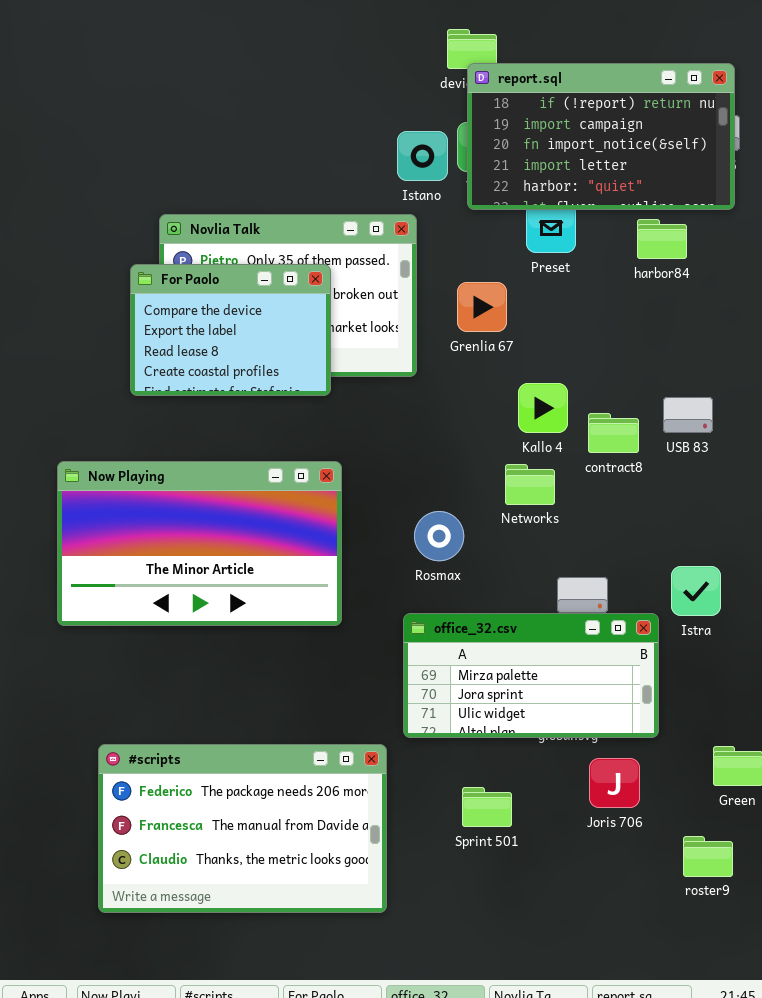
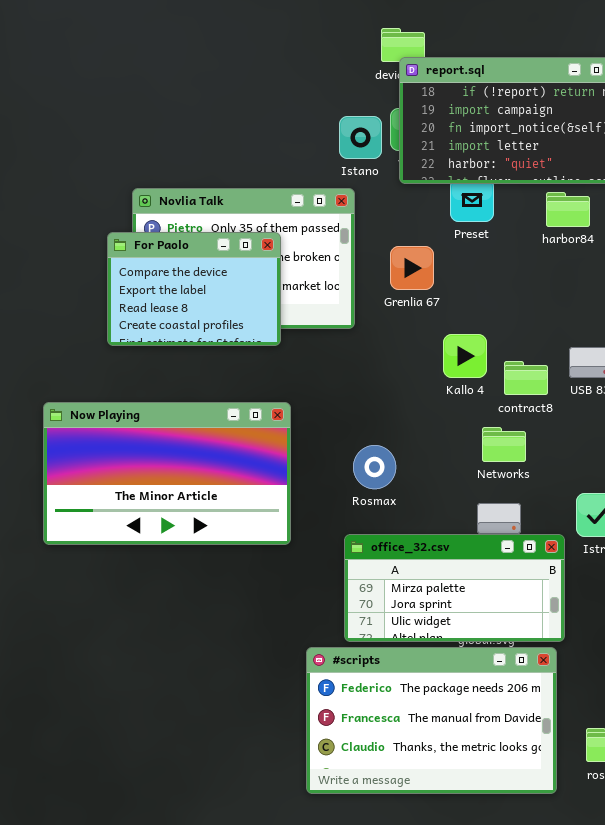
Networks: [505,464,555,505] -> [482,427,526,462], moved
#scripts: [98,744,387,913] -> [306,647,557,794], moved

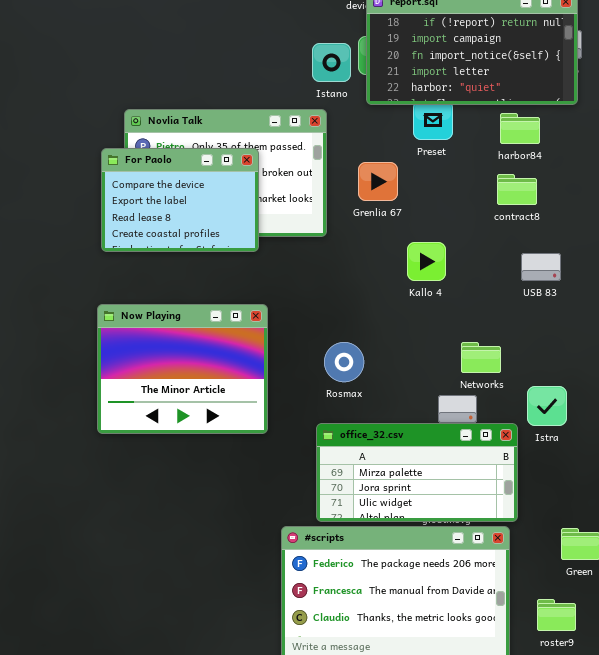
contract8: [504,361,548,395] -> [497,174,537,205], moved
Now Playing: [43,402,291,545] -> [97,304,268,434], resized
Networks: [482,427,526,462] -> [461,342,501,373], moved

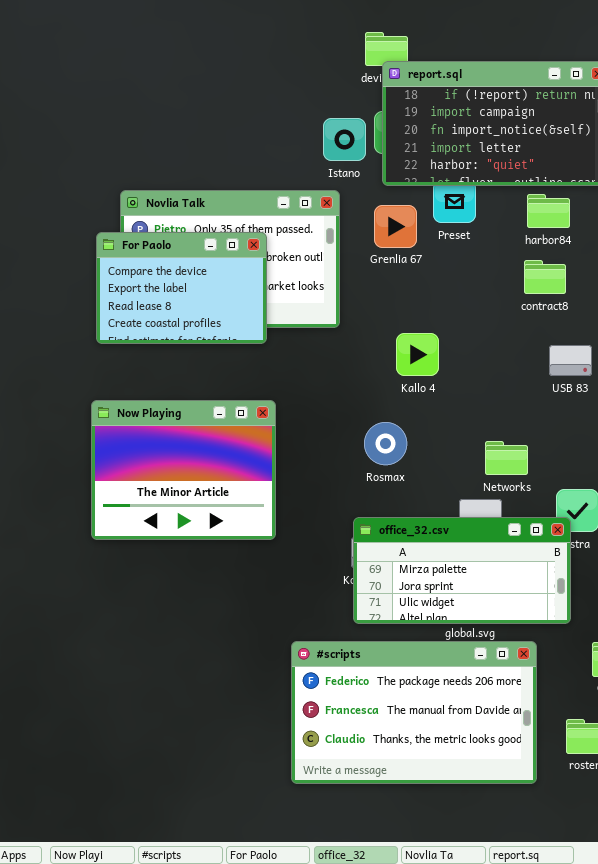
Grenlia 67: [358,162,398,201] -> [374,205,417,248], moved
Kallo 4: [407,242,446,281] -> [396,333,439,376], moved
Rosmax: [324,342,364,382] -> [364,422,407,465], moved
office_32.csv: [316,423,518,522] -> [353,517,571,624], moved

